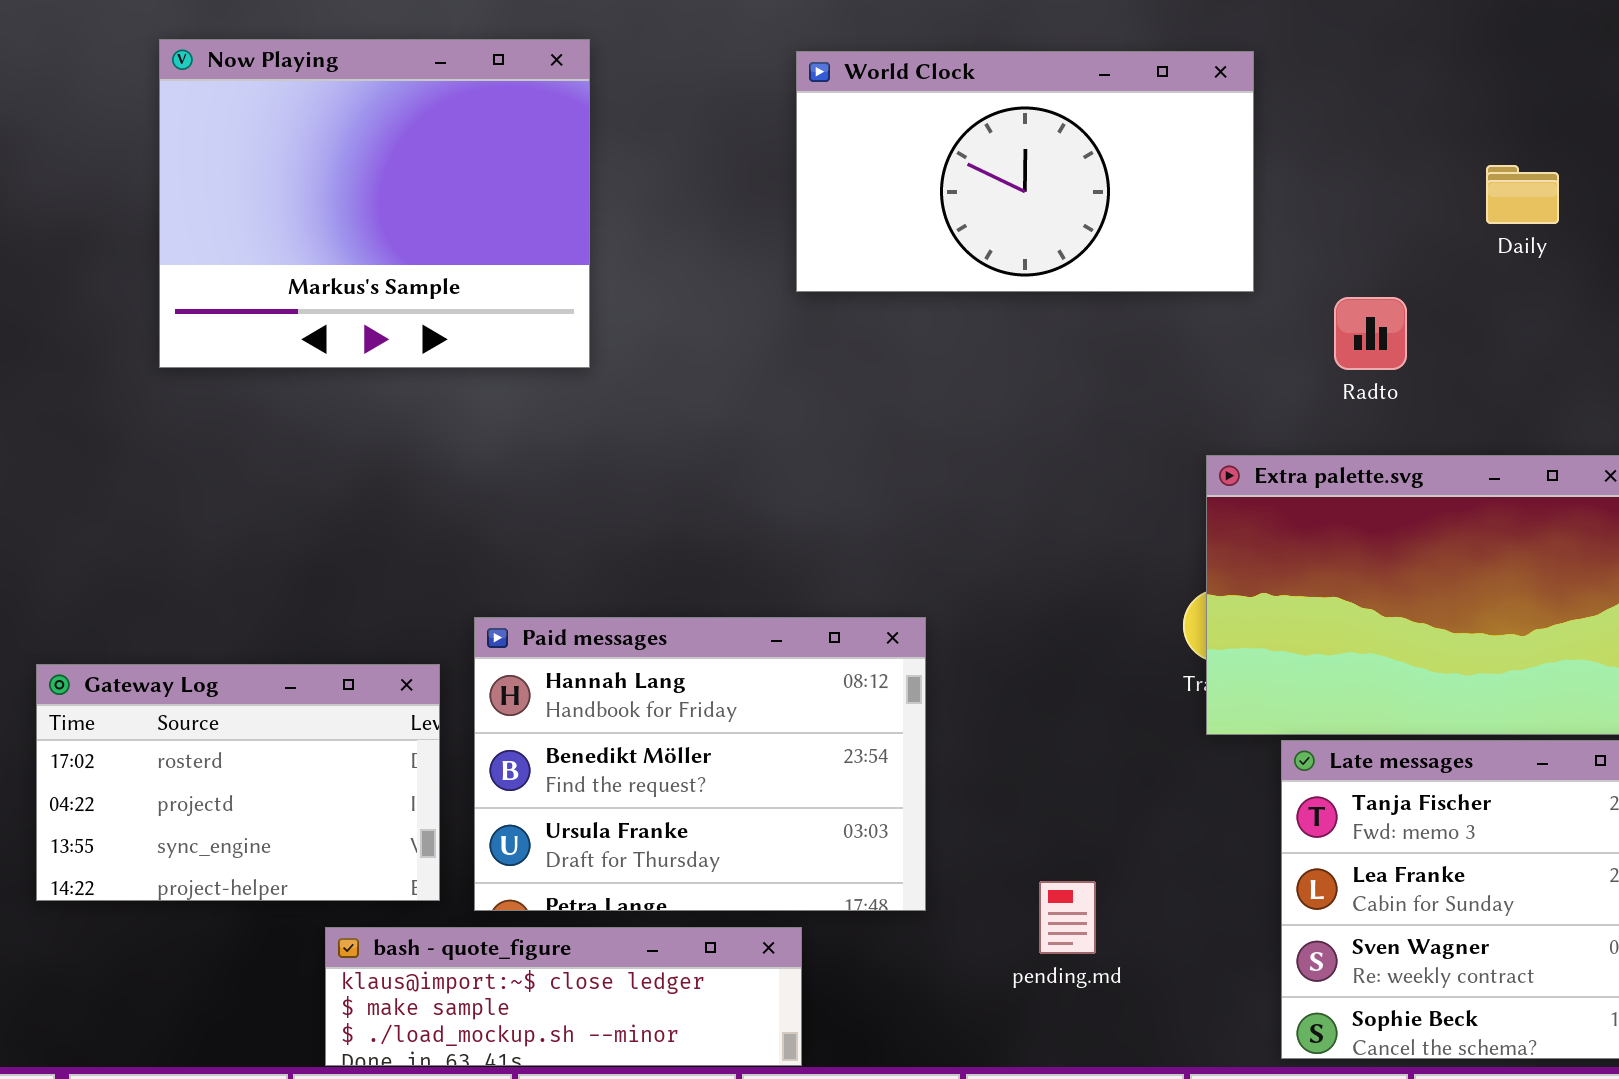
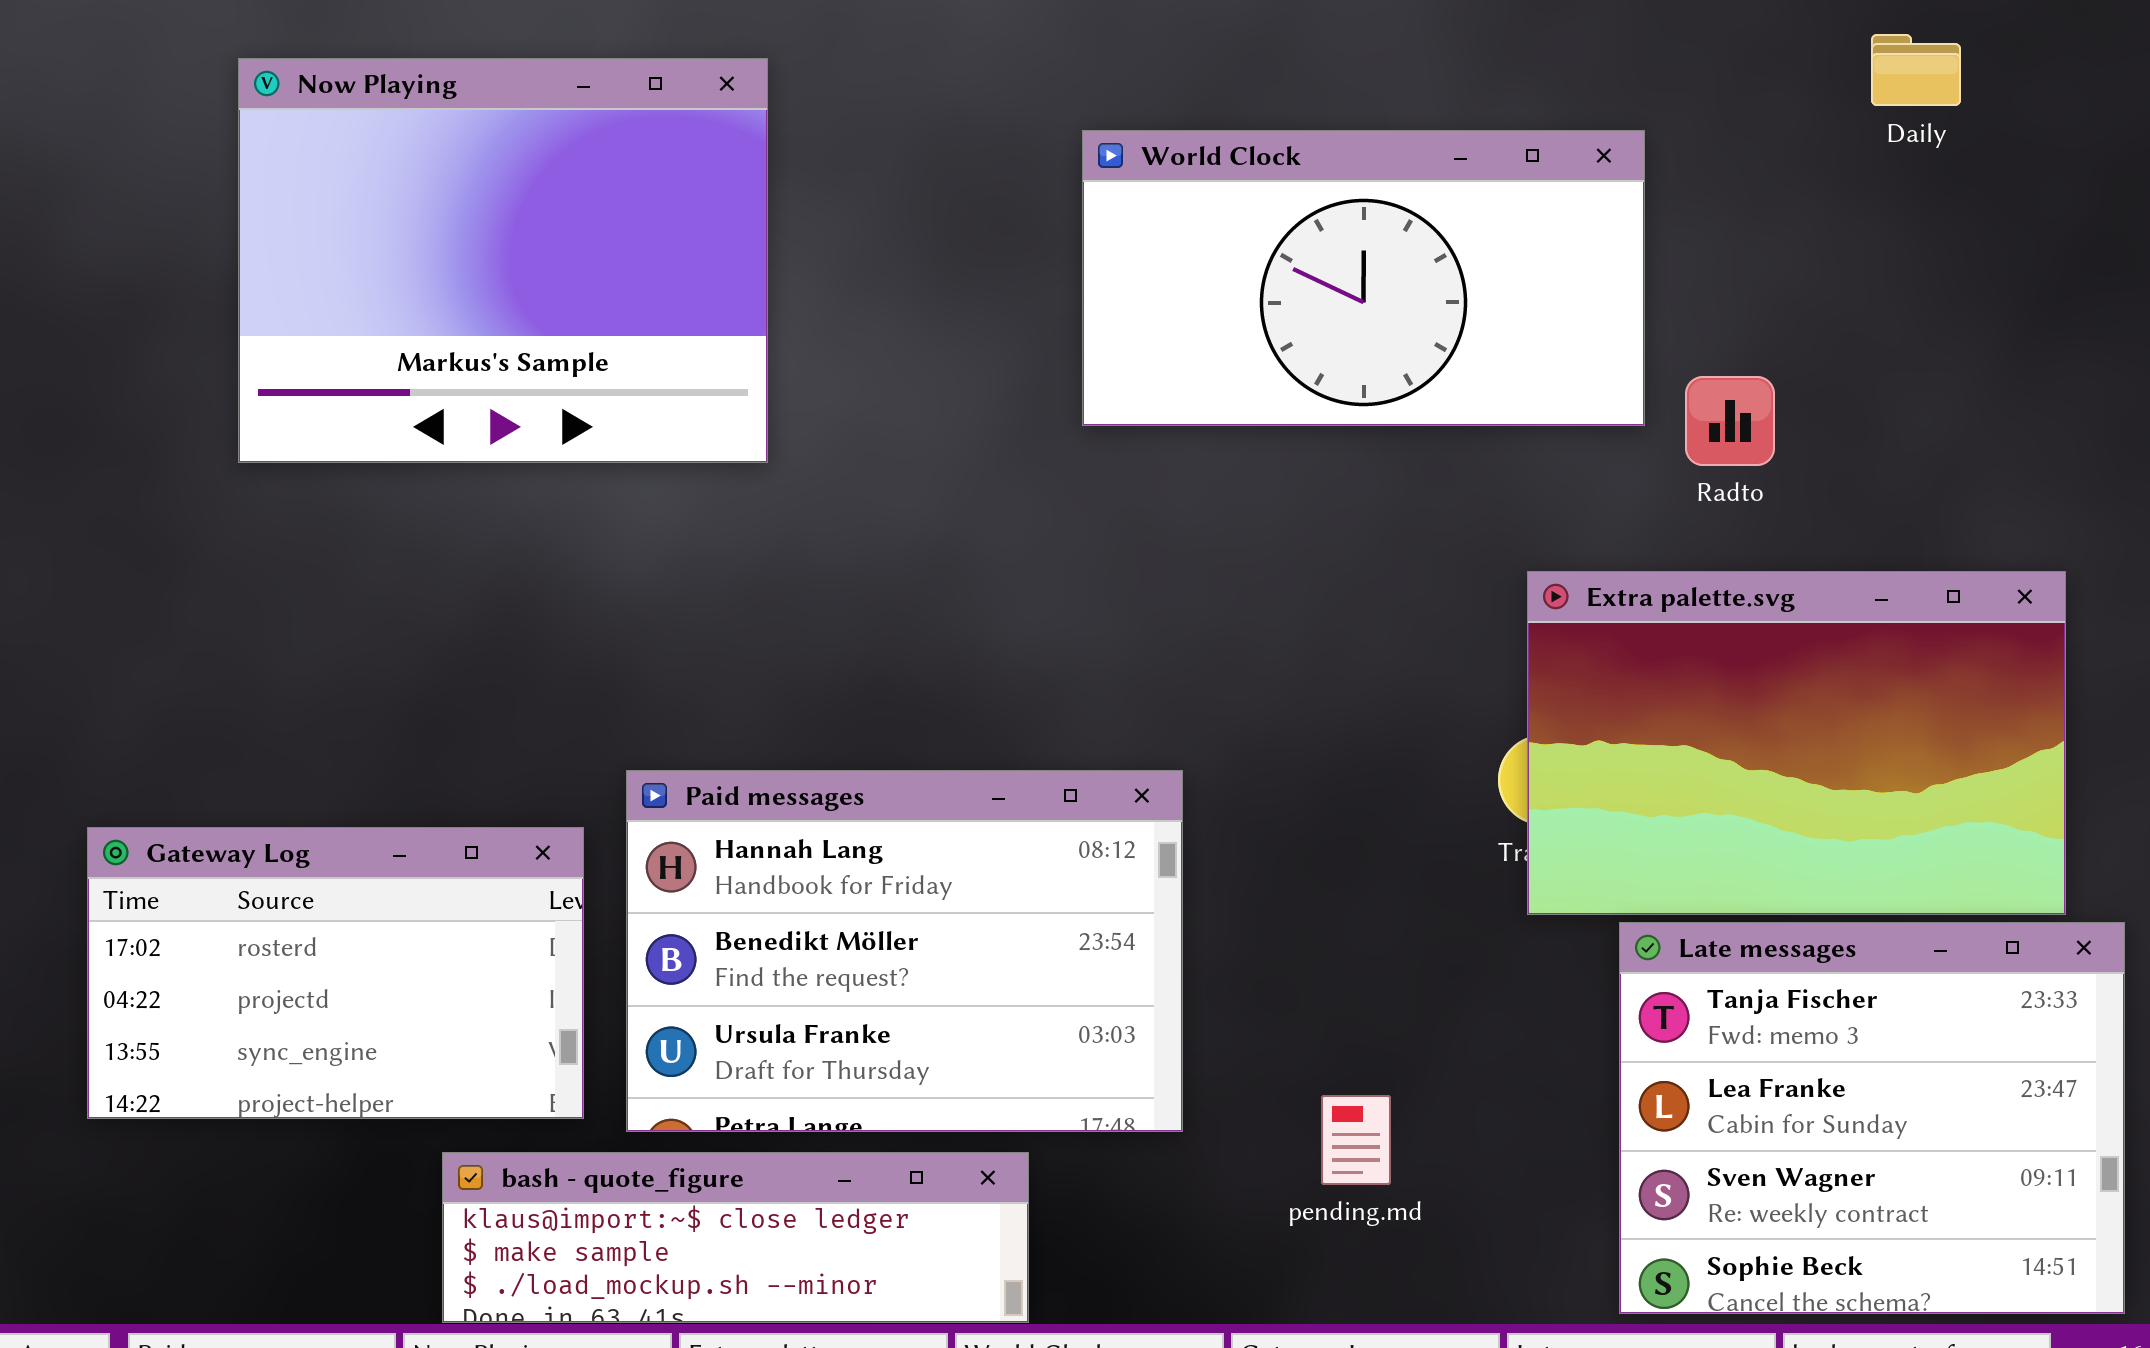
World Clock: [796,51,1254,292] -> [1082,130,1645,426], moved
Daily: [1486,165,1559,224] -> [1871,34,1961,106], moved

